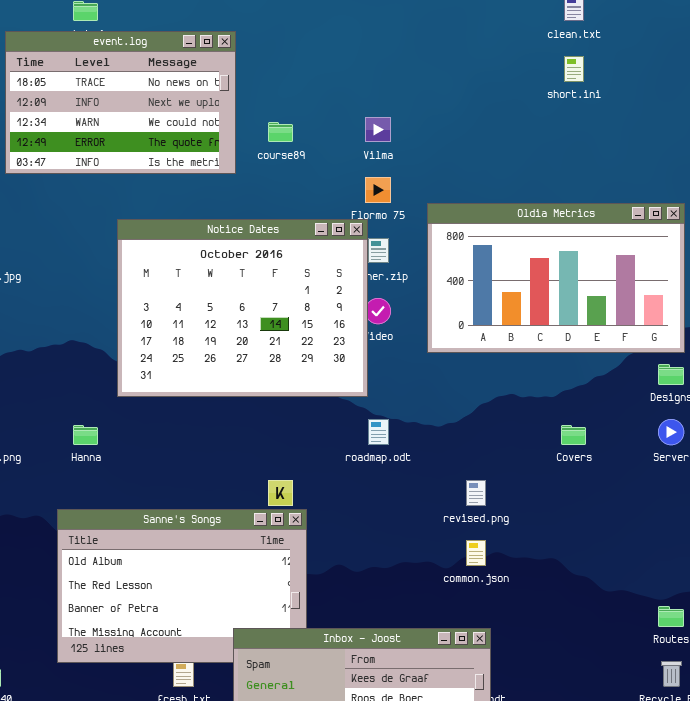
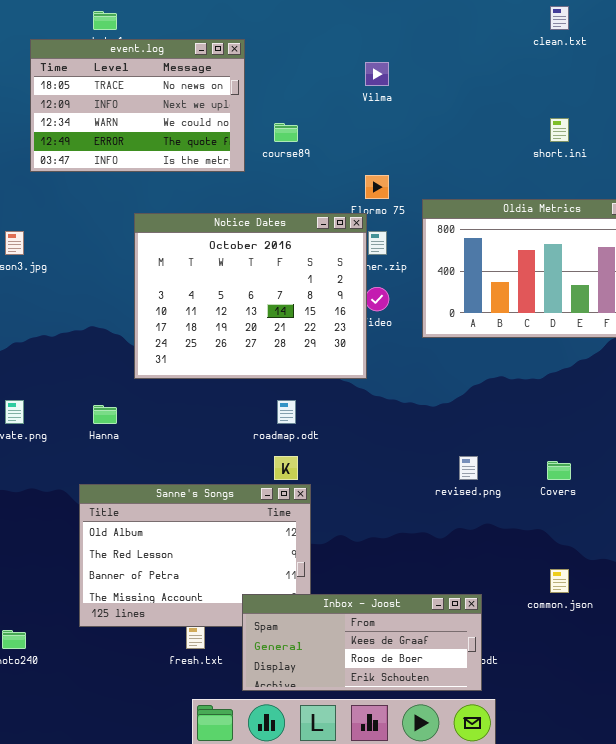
short.ini: [564,56,584,82] -> [550,118,569,142], moved
Vilma: [365,117,391,142] -> [365,62,389,86], moved
roadmap.odt: [368,419,389,445] -> [277,400,296,424], moved
Covers: [561,425,586,445] -> [547,461,571,480], moved
common.json: [466,540,486,566] -> [550,569,569,593], moved

